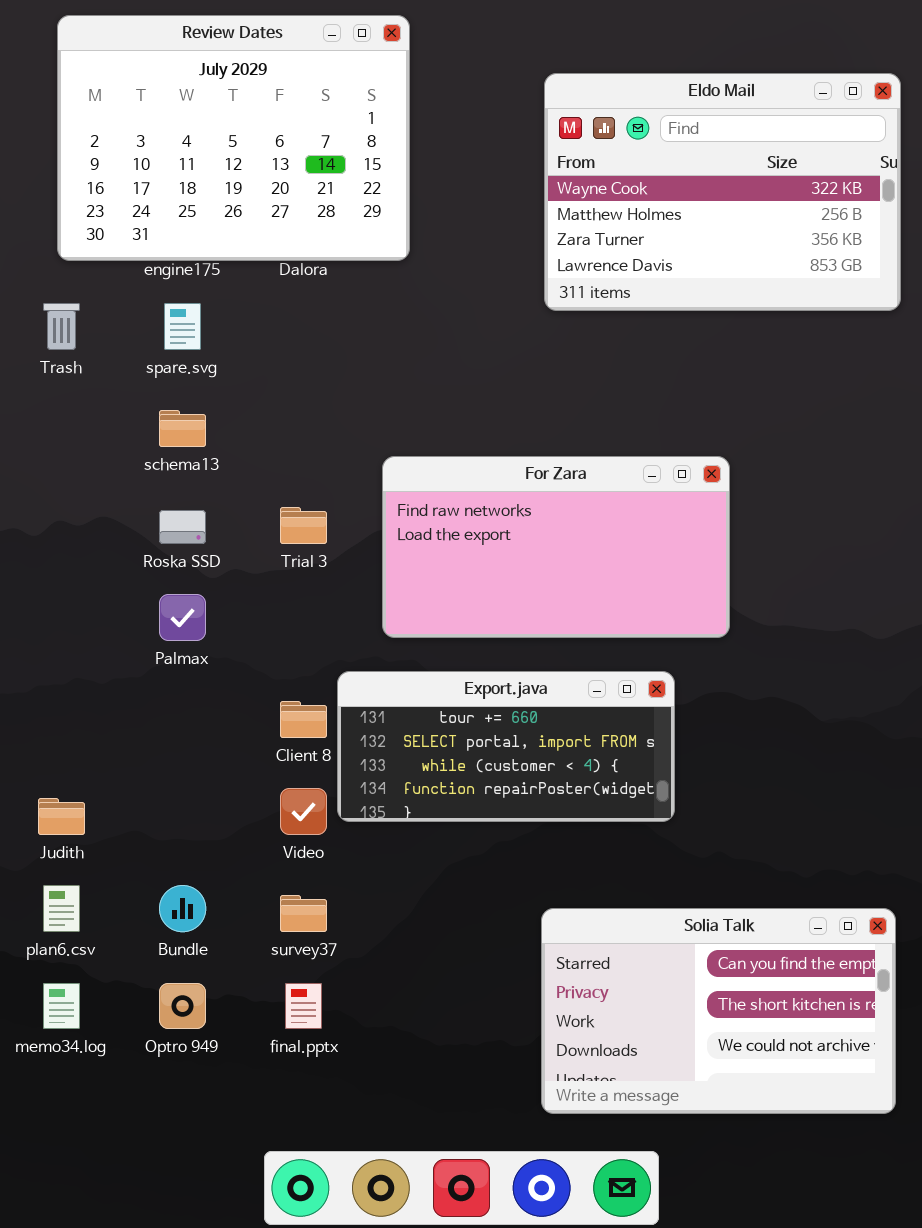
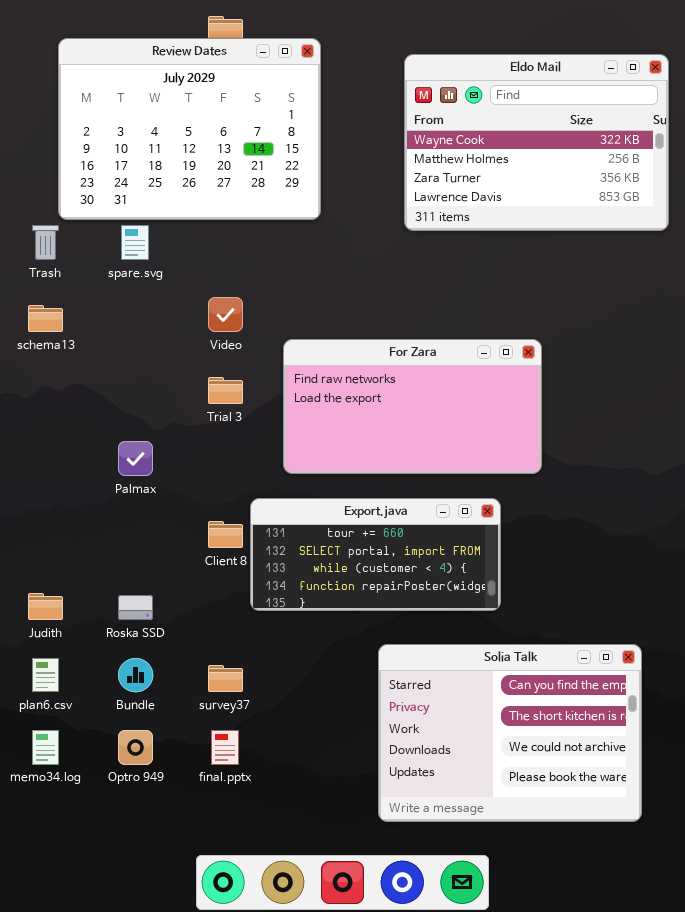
Review Dates: [57,15,410,261] -> [58,38,321,220], moved
schema13: [159,410,206,447] -> [28,305,63,332], moved
Roska SSD: [159,510,206,544] -> [118,595,153,620], moved
Video: [280,788,327,835] -> [208,297,243,332], moved
Solia Talk: [541,908,896,1114] -> [378,644,642,822], moved, resized

